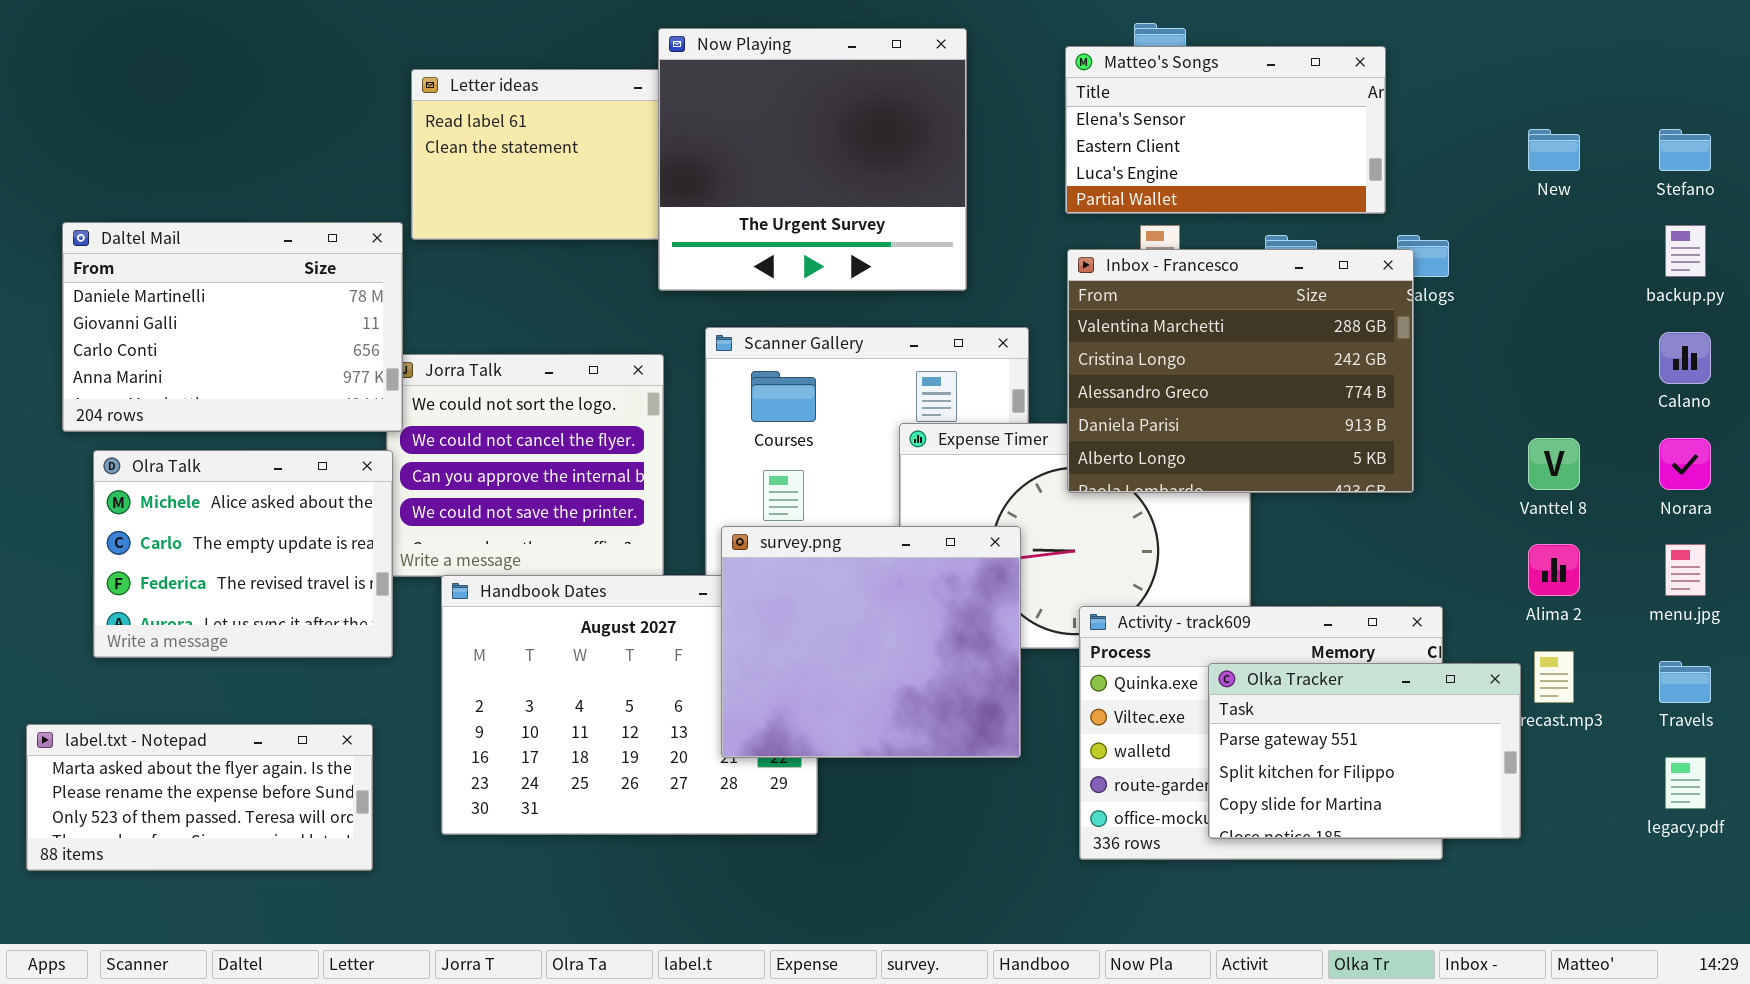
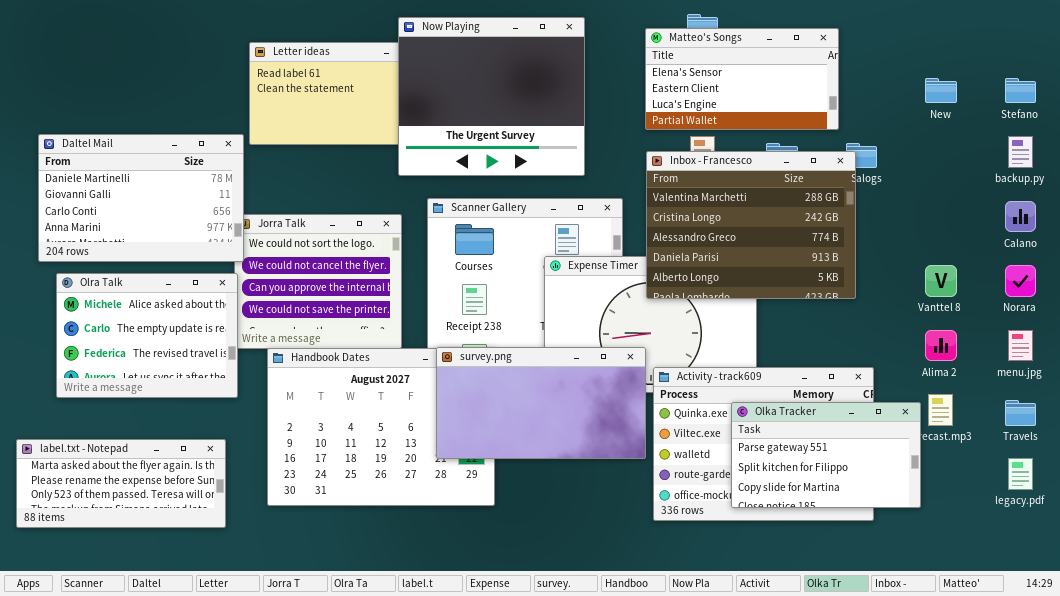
survey.png: [721,526,1021,758] -> [436,347,646,459], resized

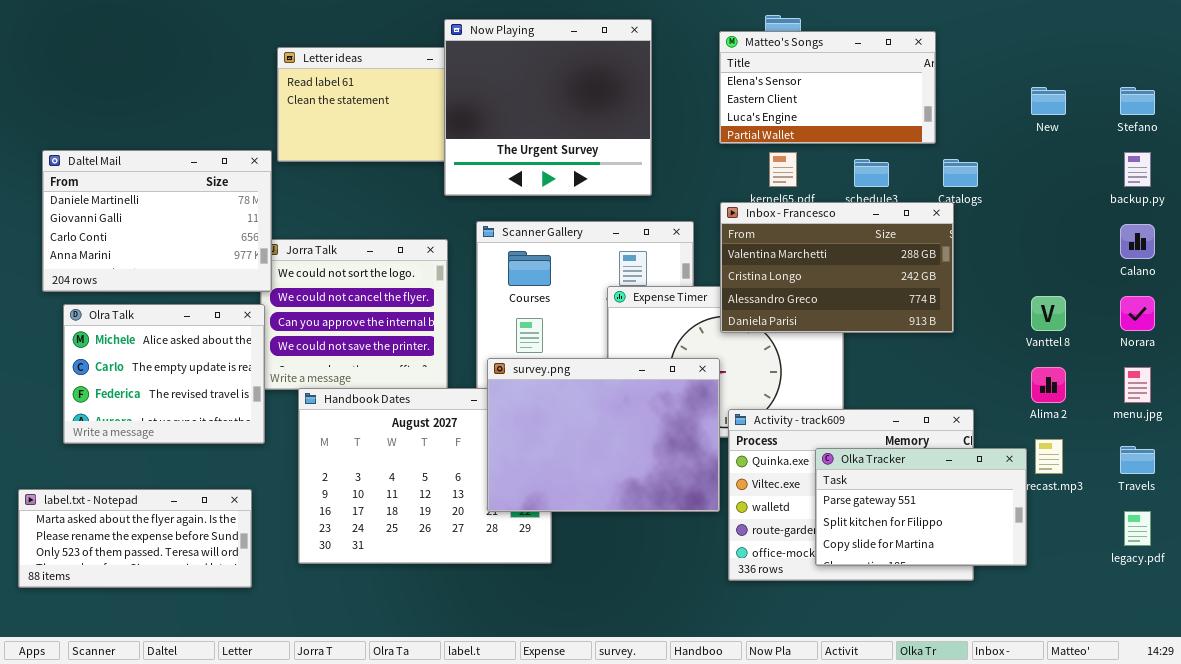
Inbox - Francesco: [646,151,856,299] -> [720,202,954,333], resized
survey.png: [436,347,646,459] -> [487,358,720,512], resized

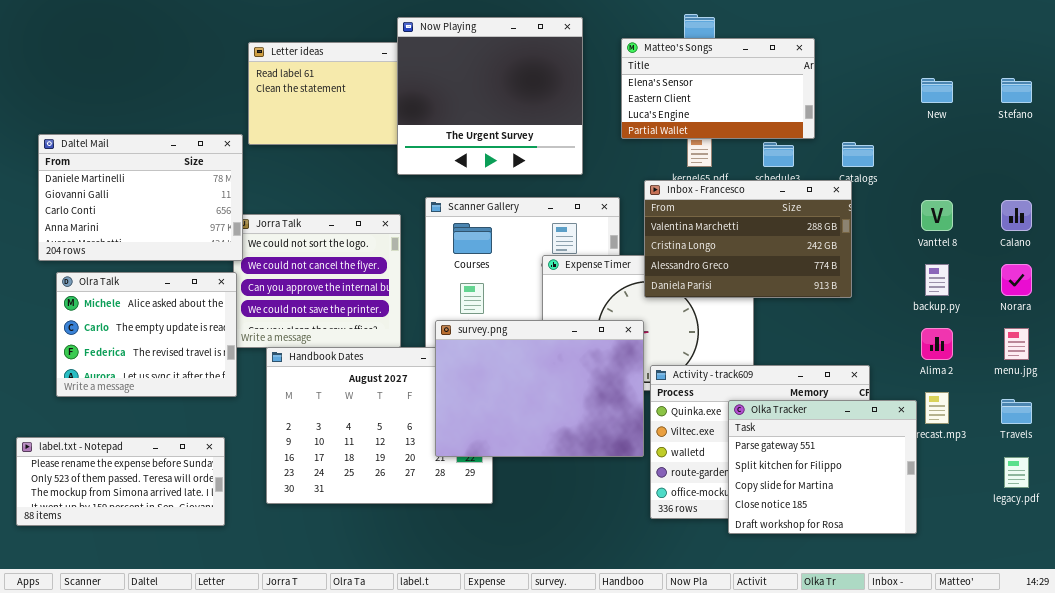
Matteo's Songs: [719,31,936,144] -> [621,38,815,139], moved
backup.py: [1124,152,1151,187] -> [925,264,949,296], moved
Vanttel 8: [1031,296,1066,331] -> [921,200,953,231], moved
Olka Tracker: [815,448,1027,566] -> [728,400,917,534], resized
label.txt - Notepad: [18,489,252,588] -> [16,437,225,526], scrolled down 1 row

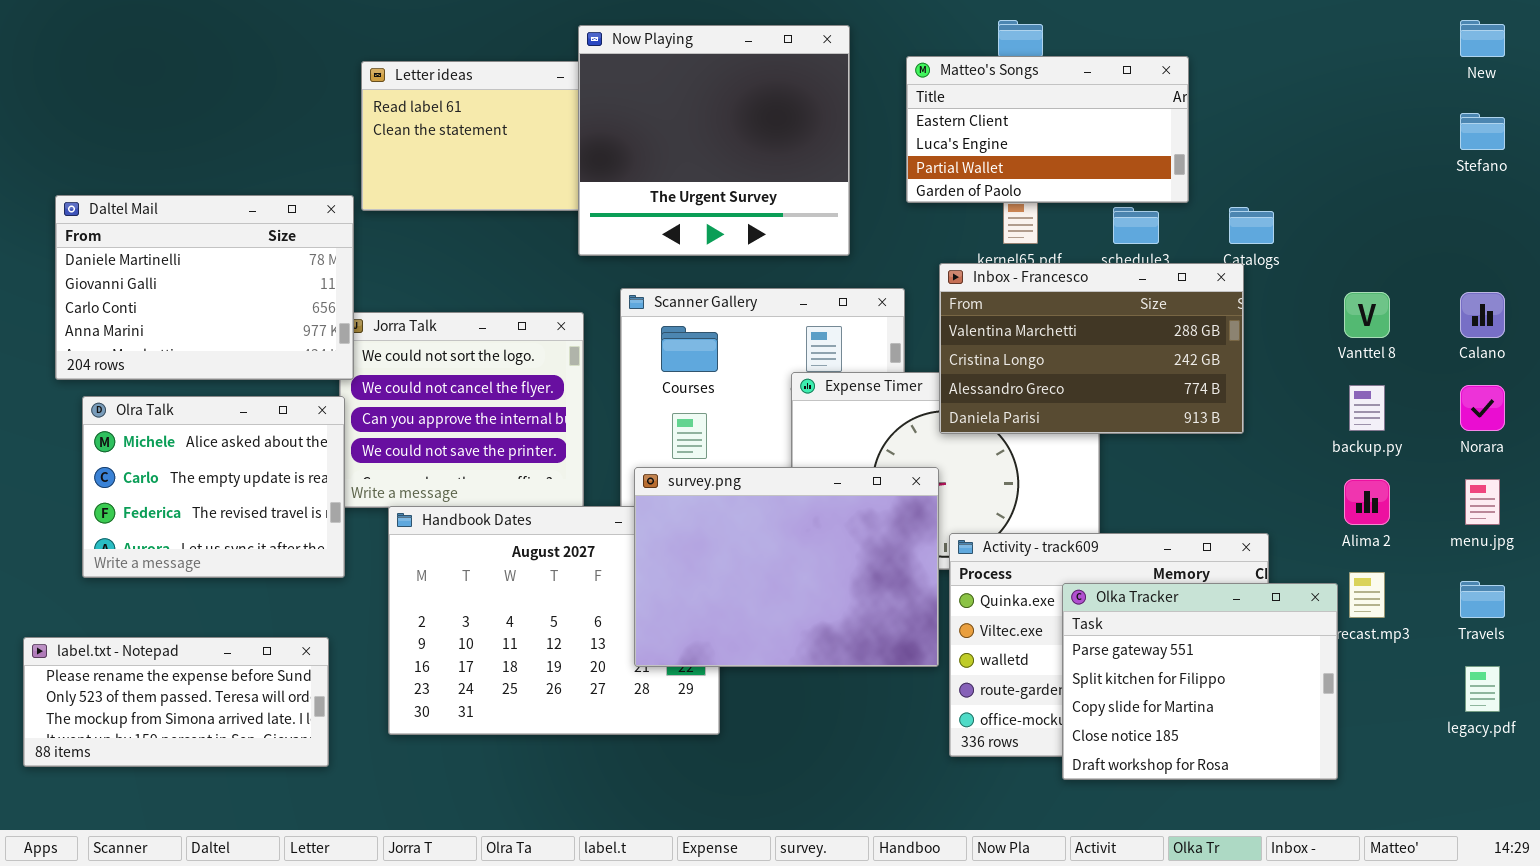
Matteo's Songs: [621,38,815,139] -> [906,56,1189,203], scrolled down 1 row
New: [921,78,953,103] -> [1460,20,1505,57], moved

